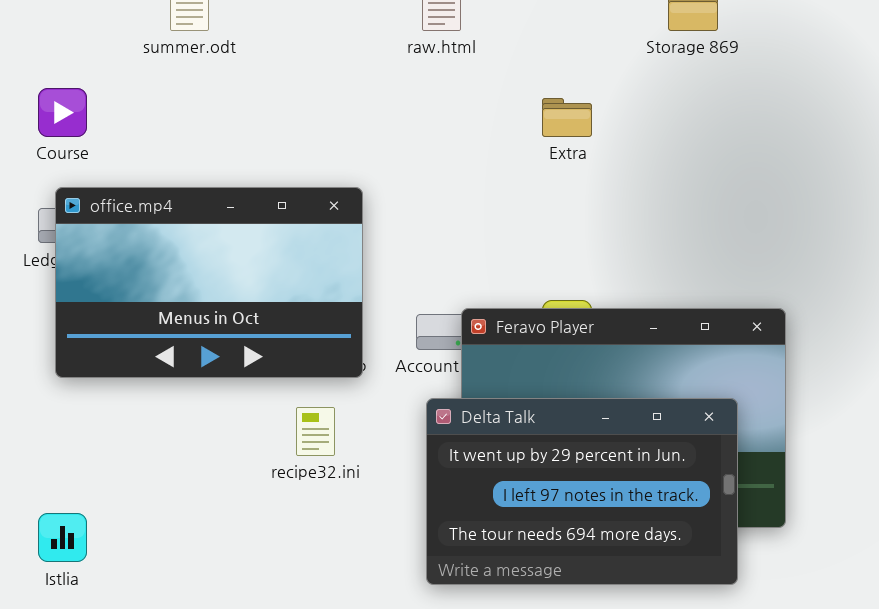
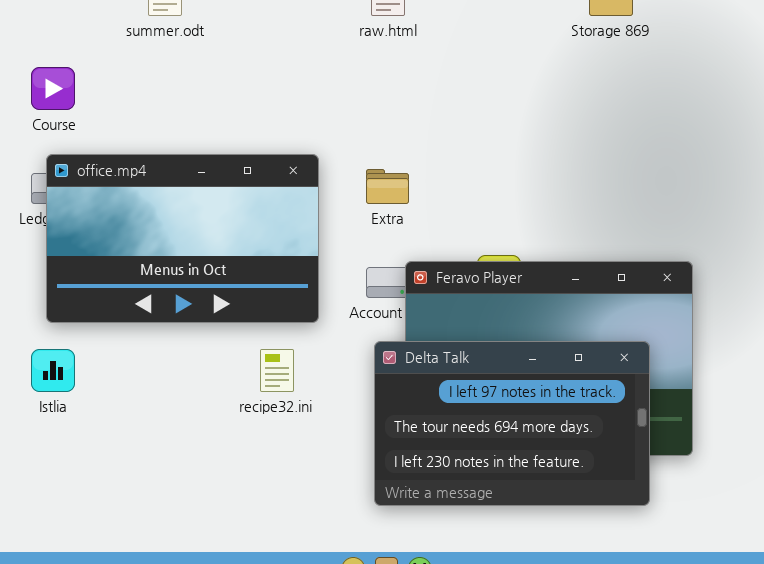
Extra: [542,98,592,137] -> [366,169,409,204], moved
Delta Talk: [426,398,738,585] -> [374,341,650,506], scrolled down 1 row
Istlia: [38,513,87,562] -> [31,349,75,392], moved

